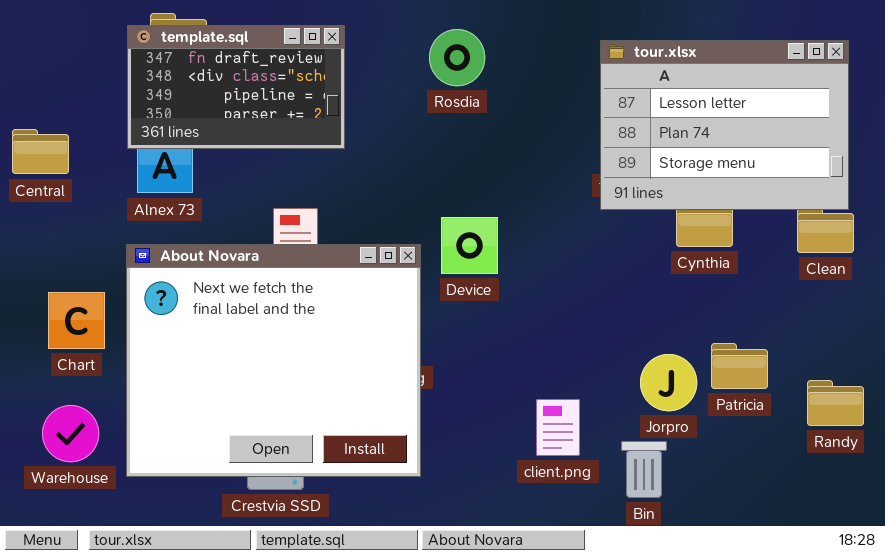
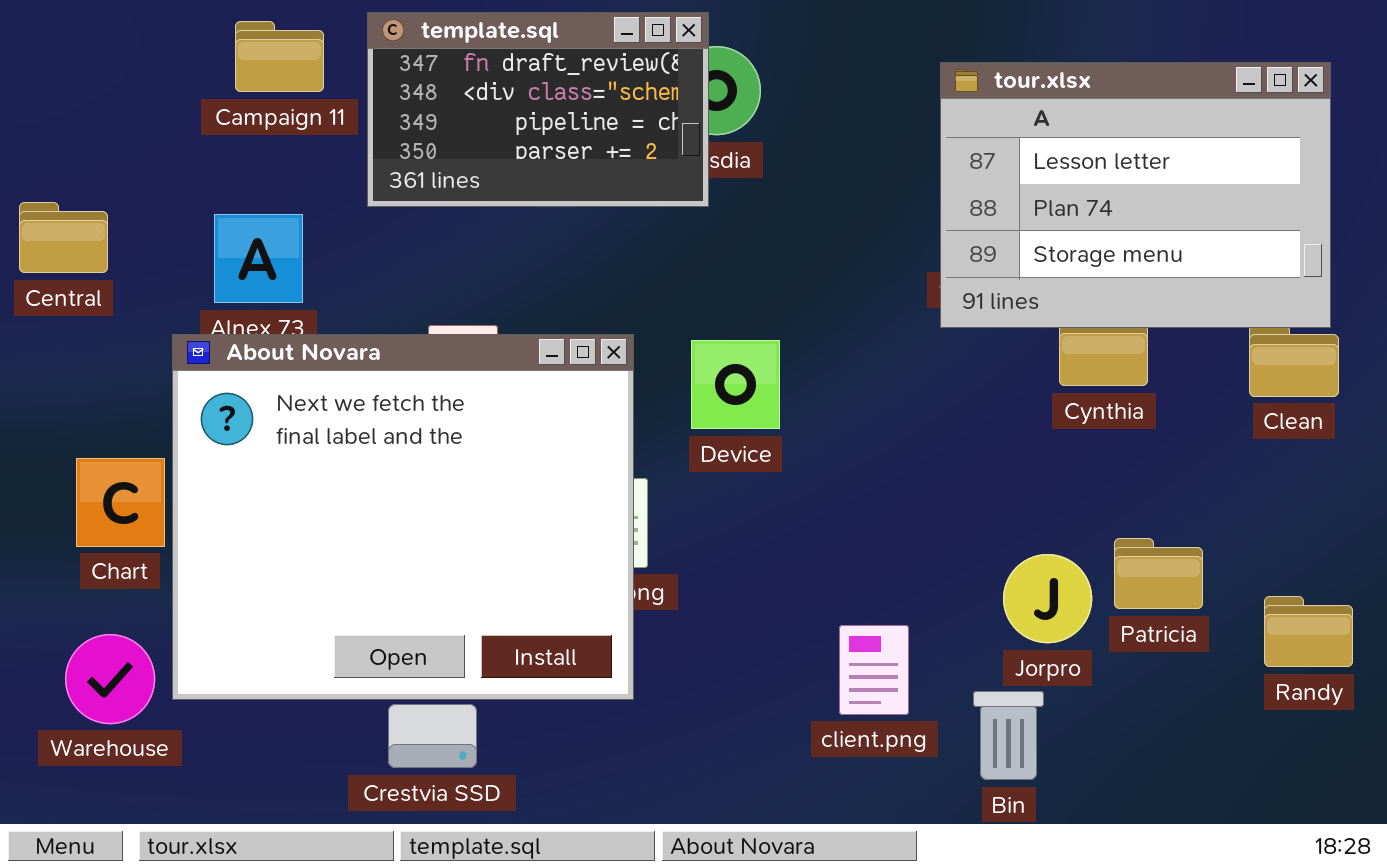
template.sql: [127,25,345,149] -> [367,12,709,207], moved
About Novara: [126,244,421,477] -> [172,334,634,700], moved

